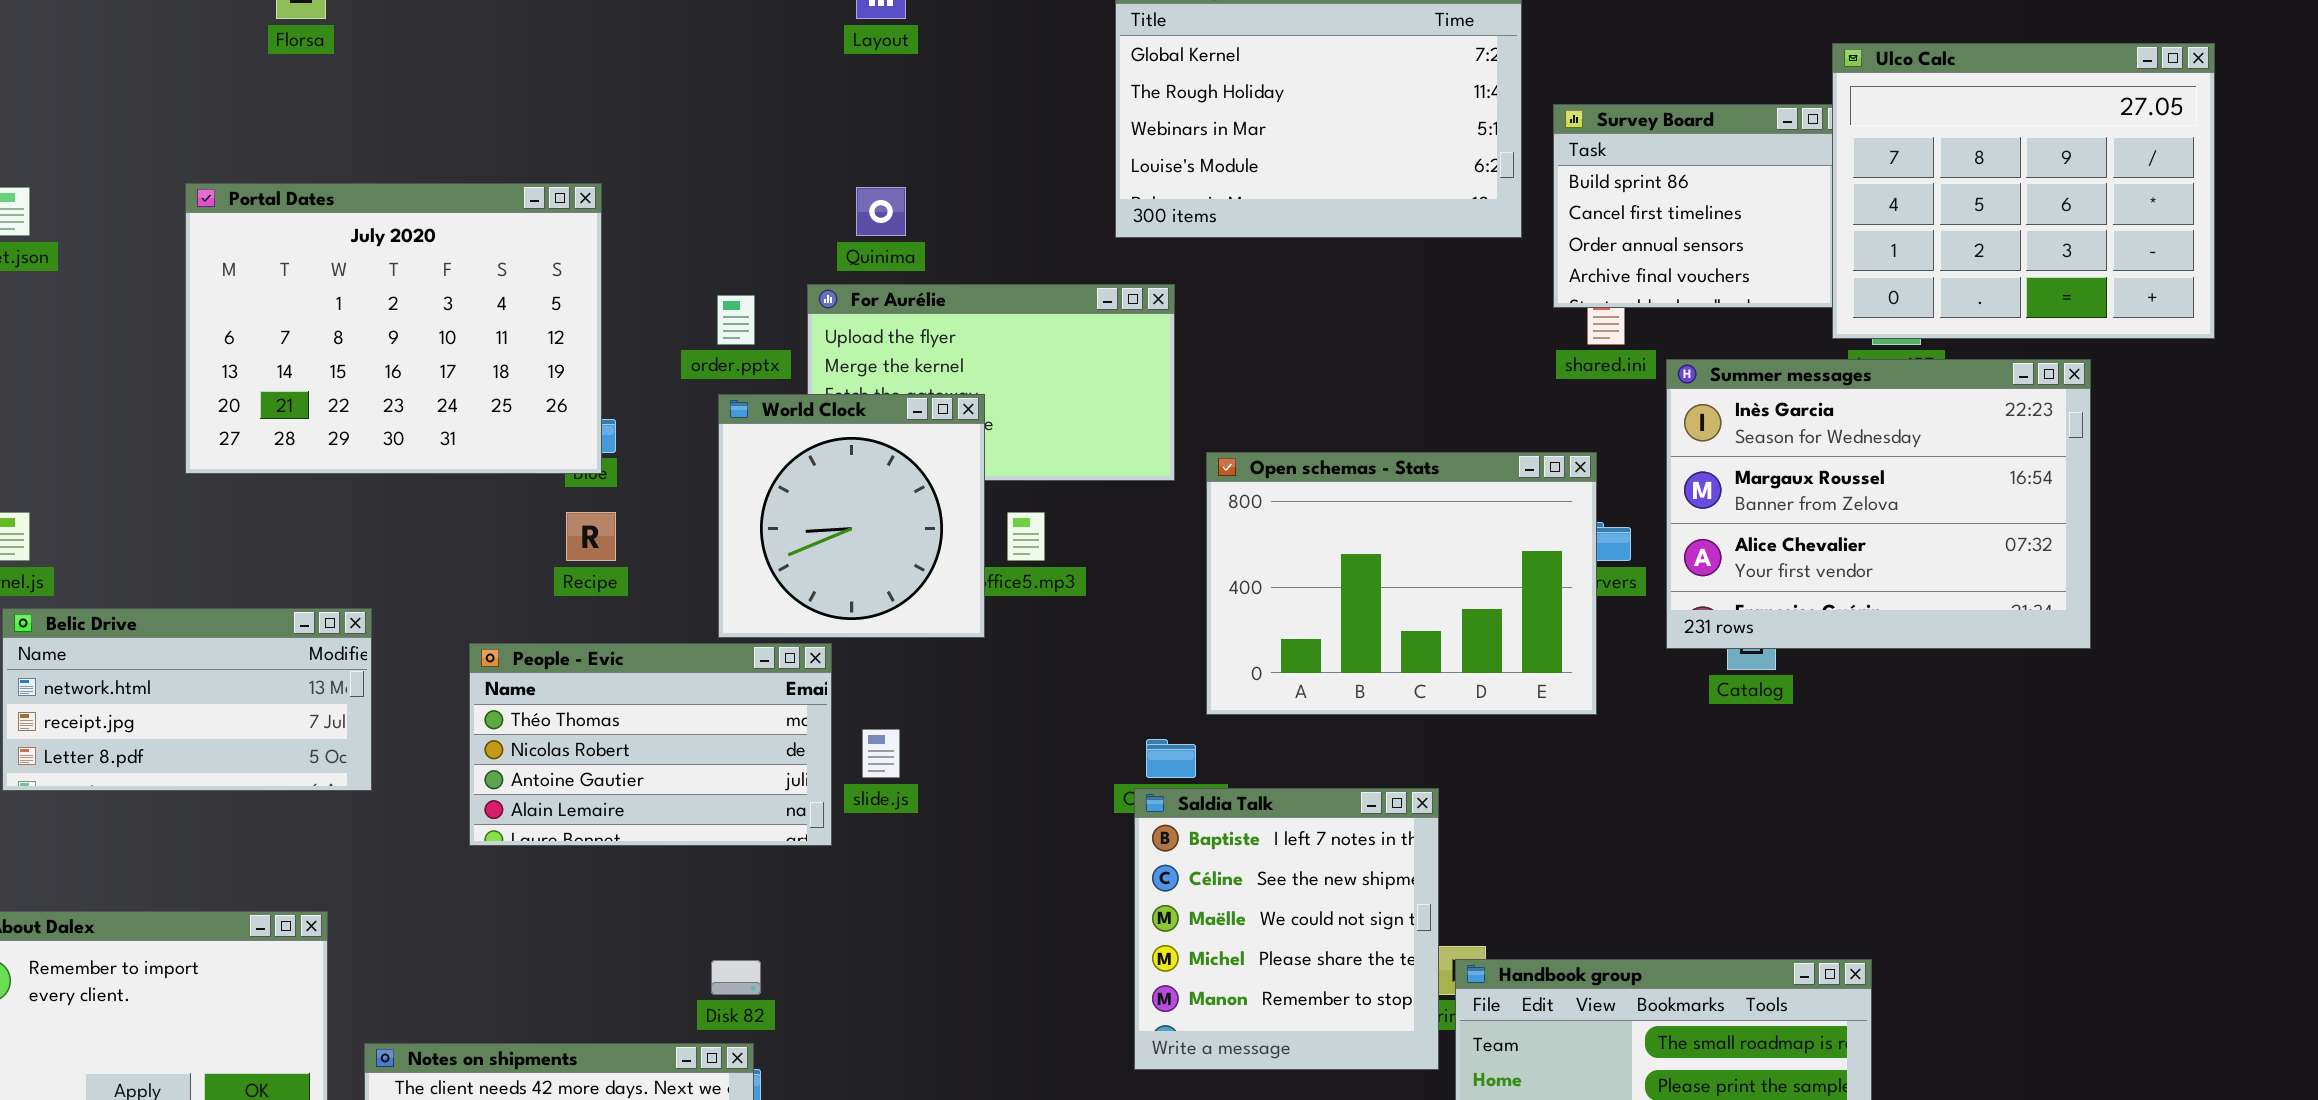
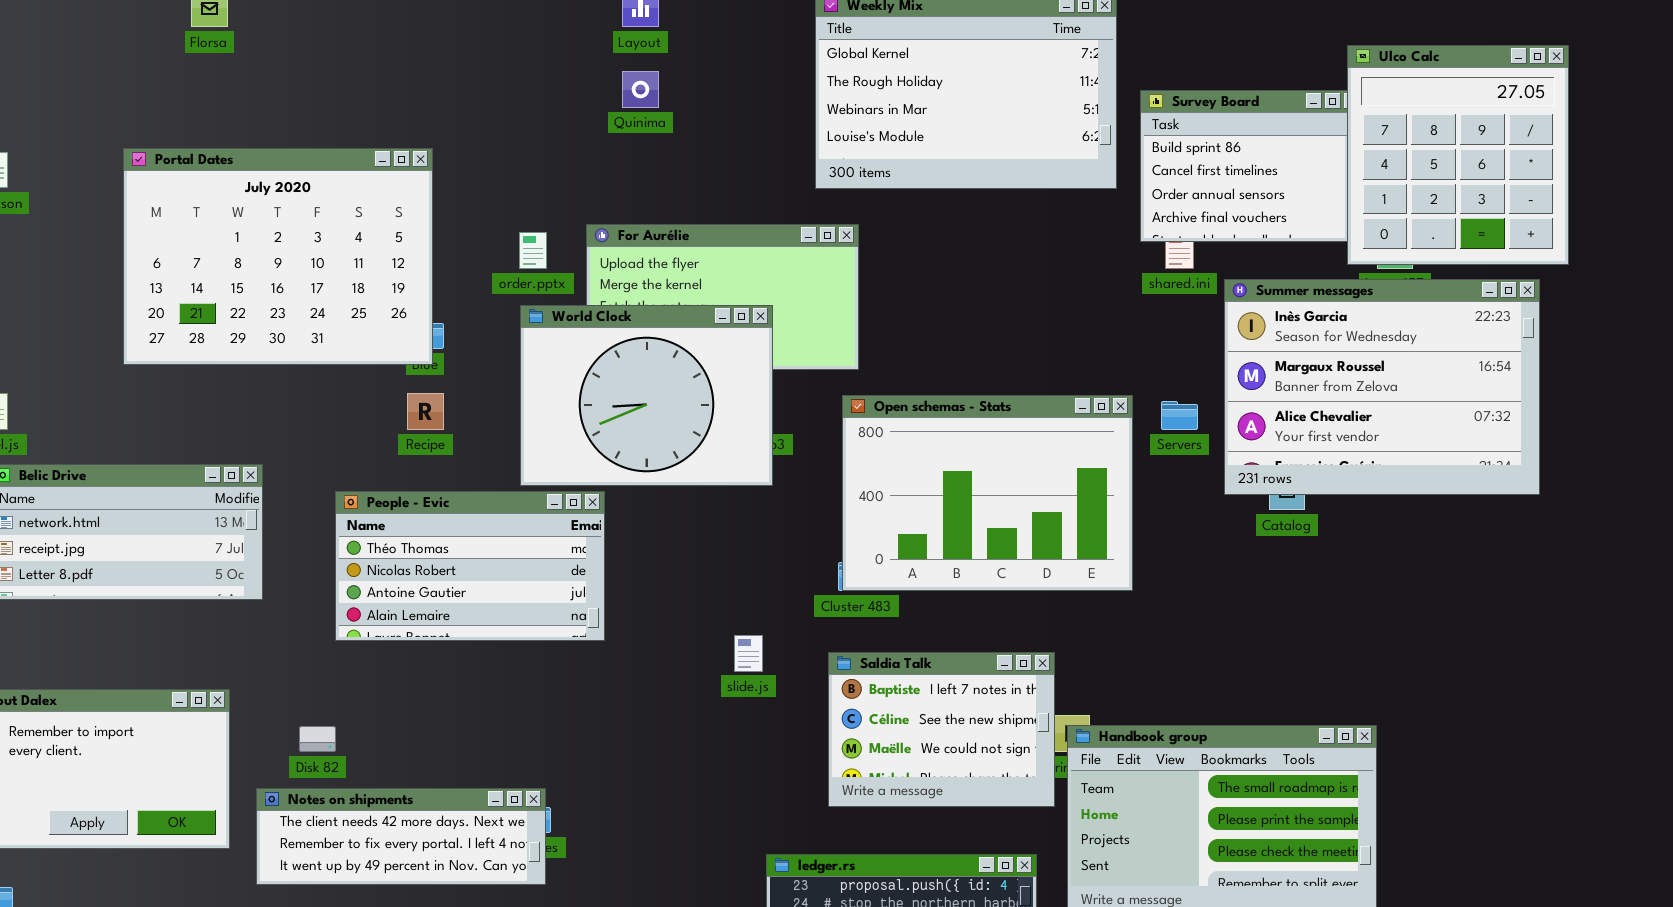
Ulco Calc: [1832,43,2215,339] -> [1347,45,1569,265], resized
Quinima: [856,187,906,236] -> [622,71,659,108], moved
World Clock: [718,394,985,638] -> [520,305,773,486], resized
Open schemas - Stats: [1206,452,1597,715] -> [842,395,1133,591], moved
slide.js: [862,729,900,778] -> [734,635,763,672], moved
Saldia Talk: [1134,788,1439,1070] -> [828,652,1055,807], resized
Disk 82: [711,960,761,995] -> [299,726,336,752], moved

